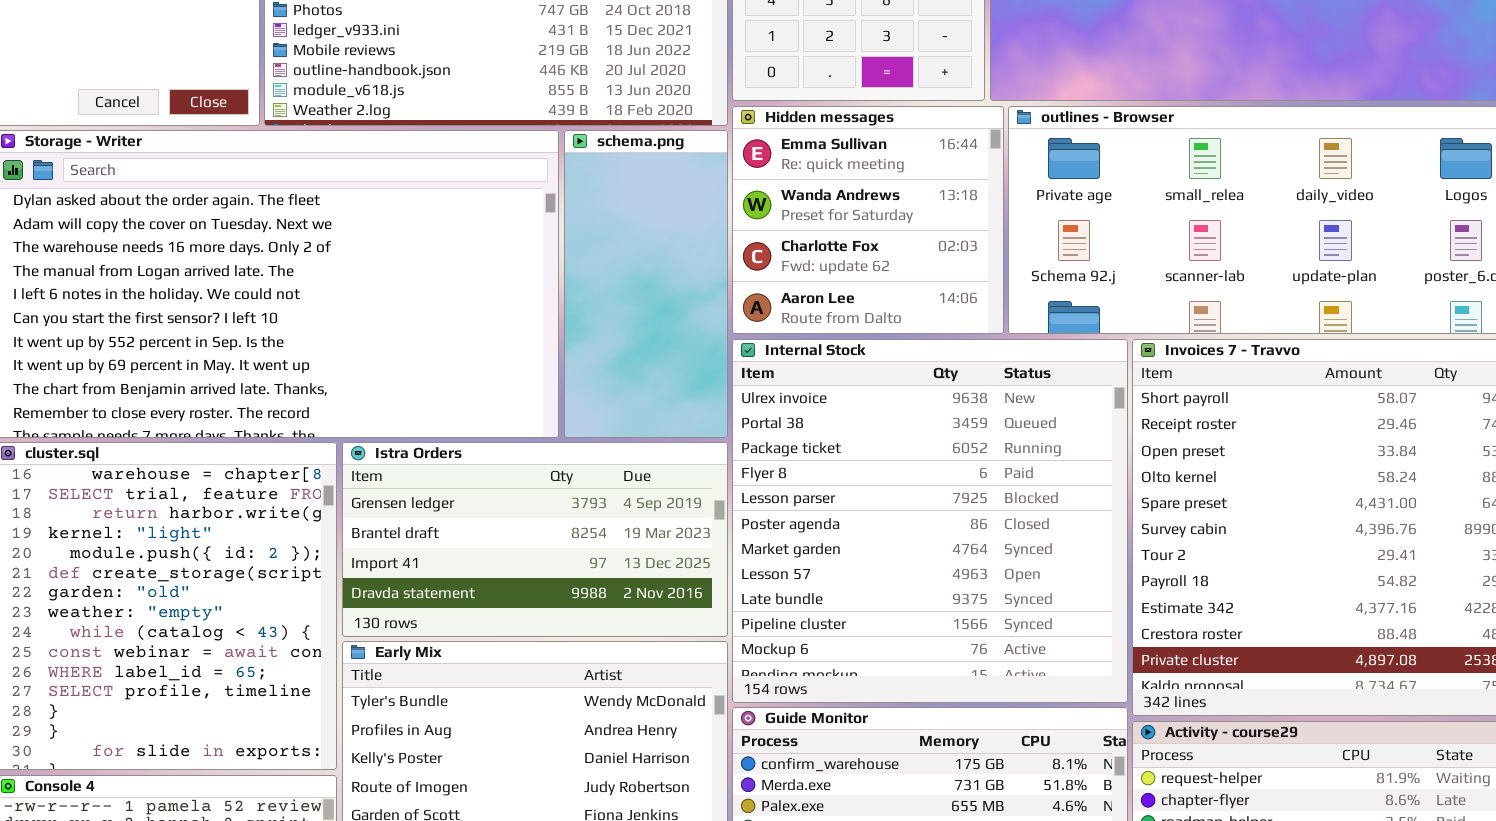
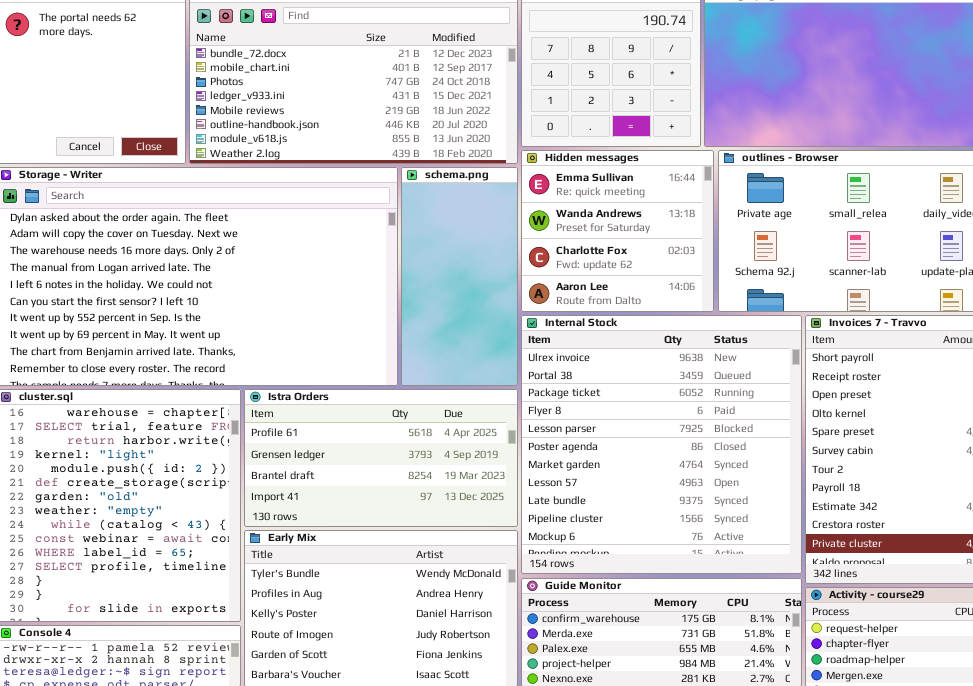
Istra Orders: [342,442,728,637] -> [244,389,518,527], scrolled up 1 row

